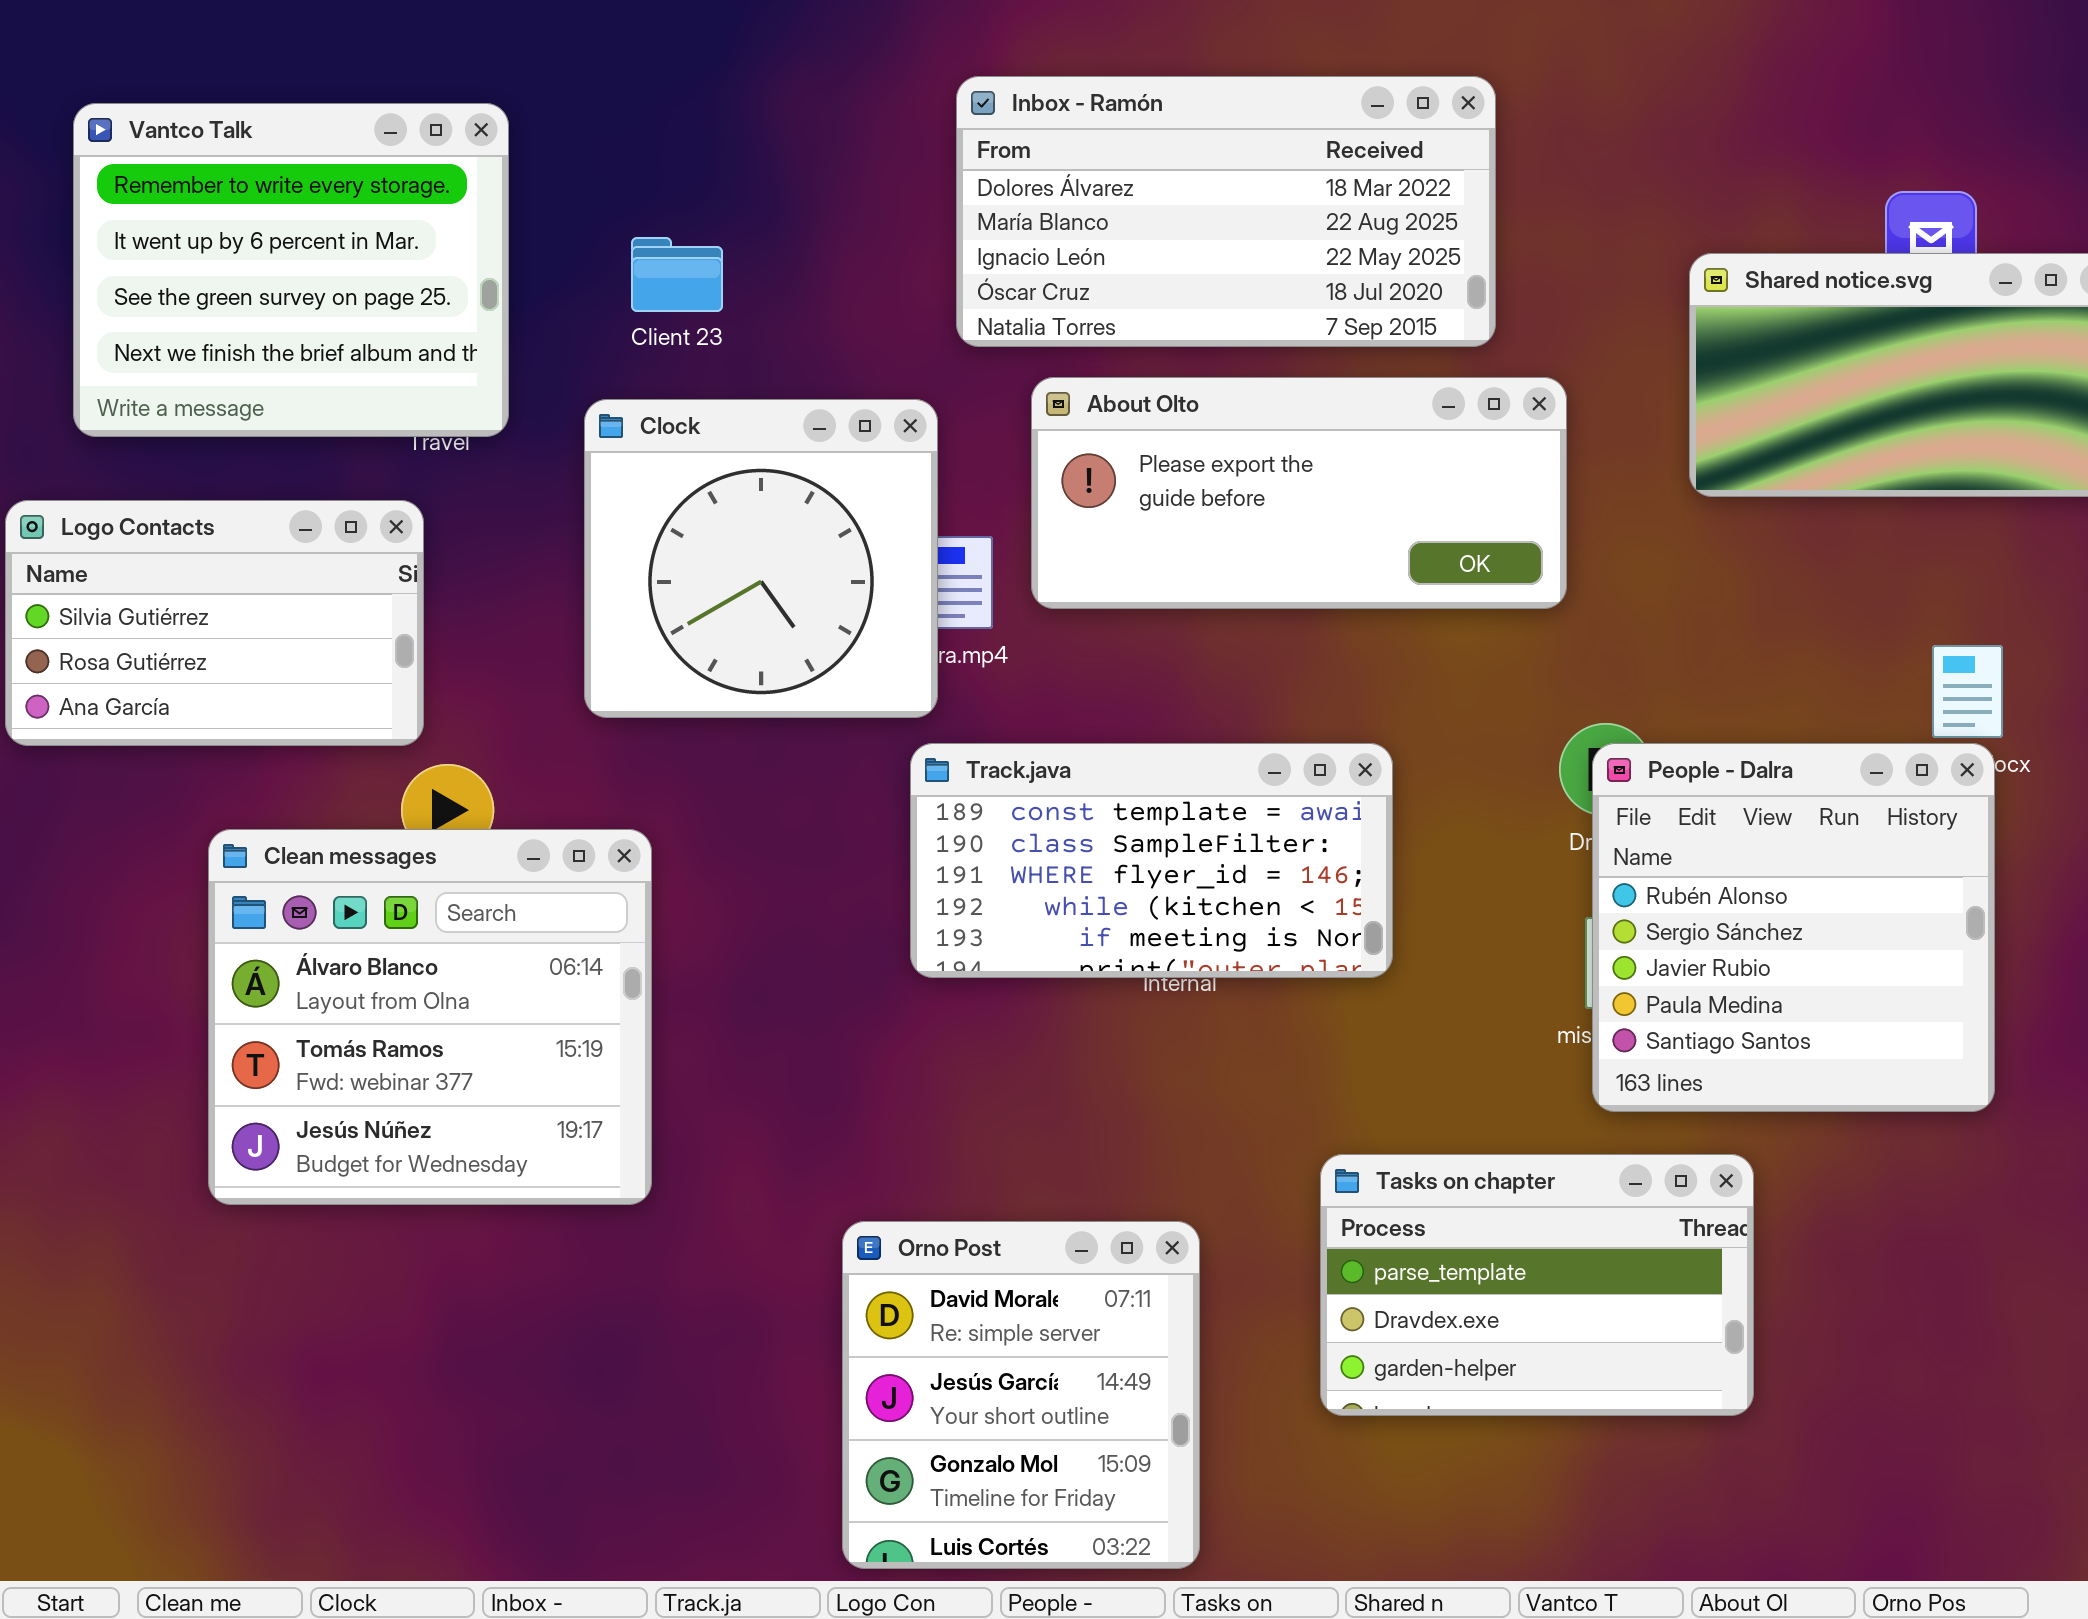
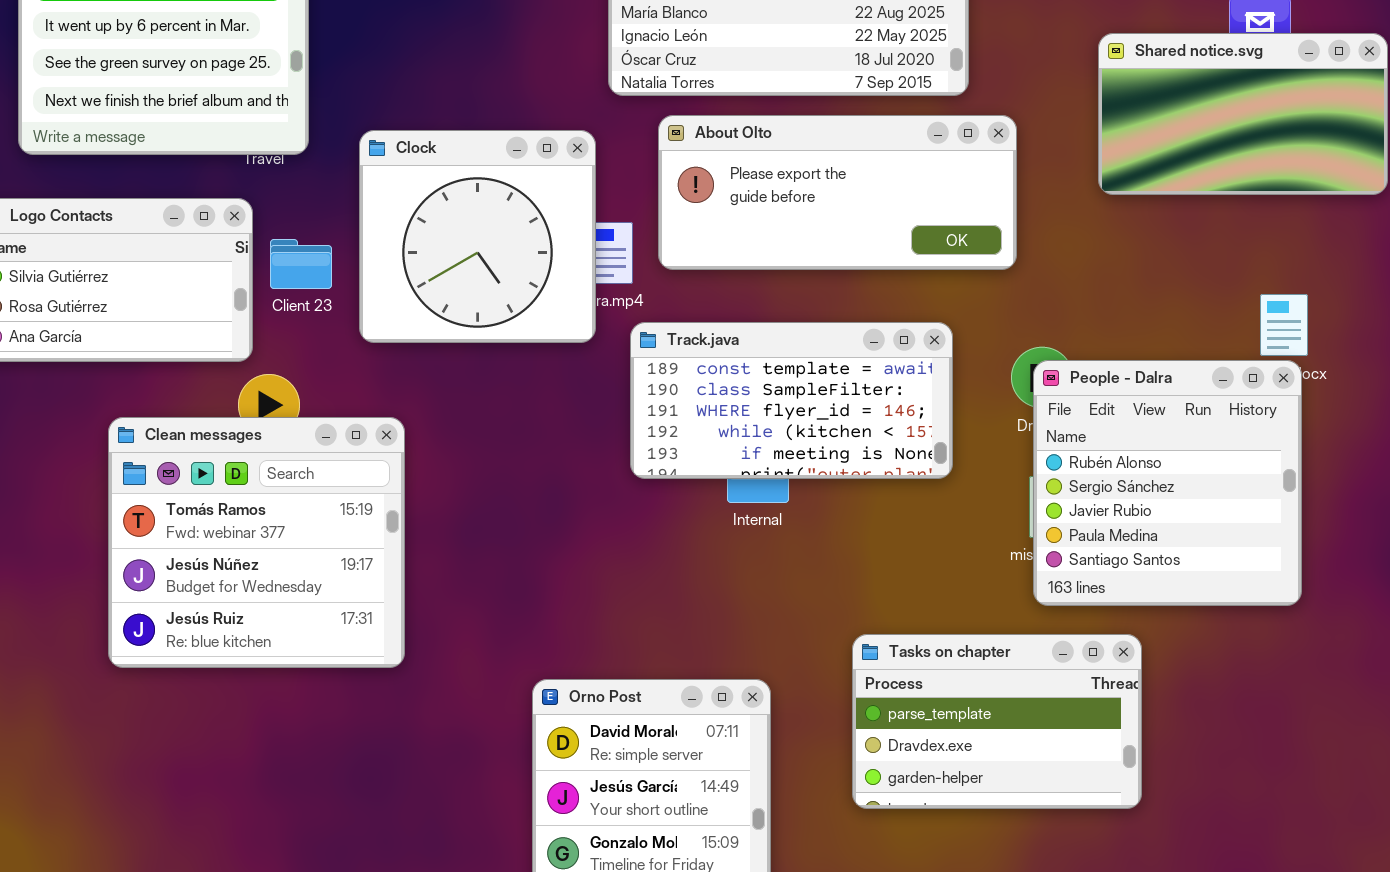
Client 23: [631,237,723,312] -> [270,239,332,289], moved
Track.java: [910,743,1393,978] -> [630,322,953,479], moved
Clean messages: [208,829,652,1205] -> [108,417,405,668], scrolled down 1 row

